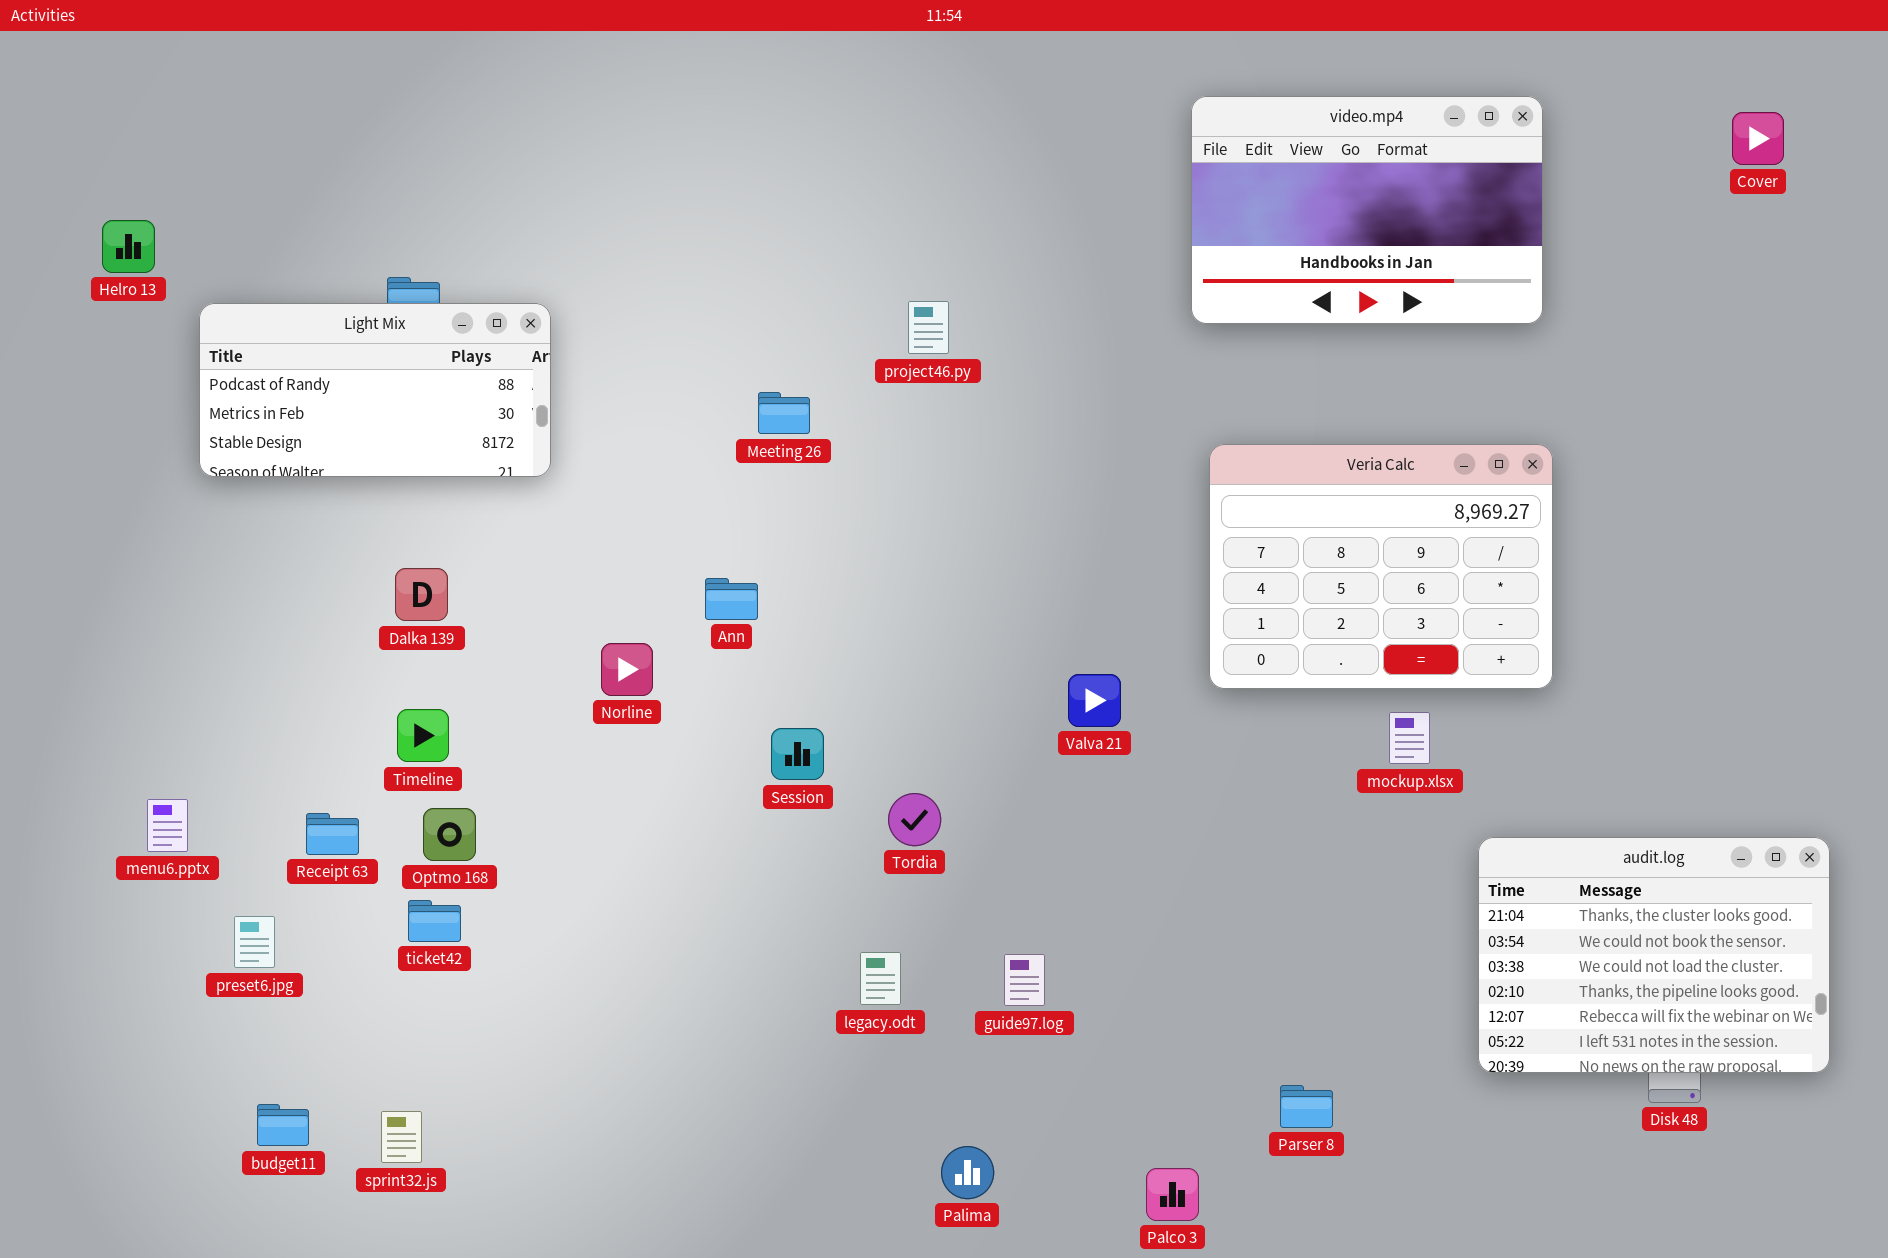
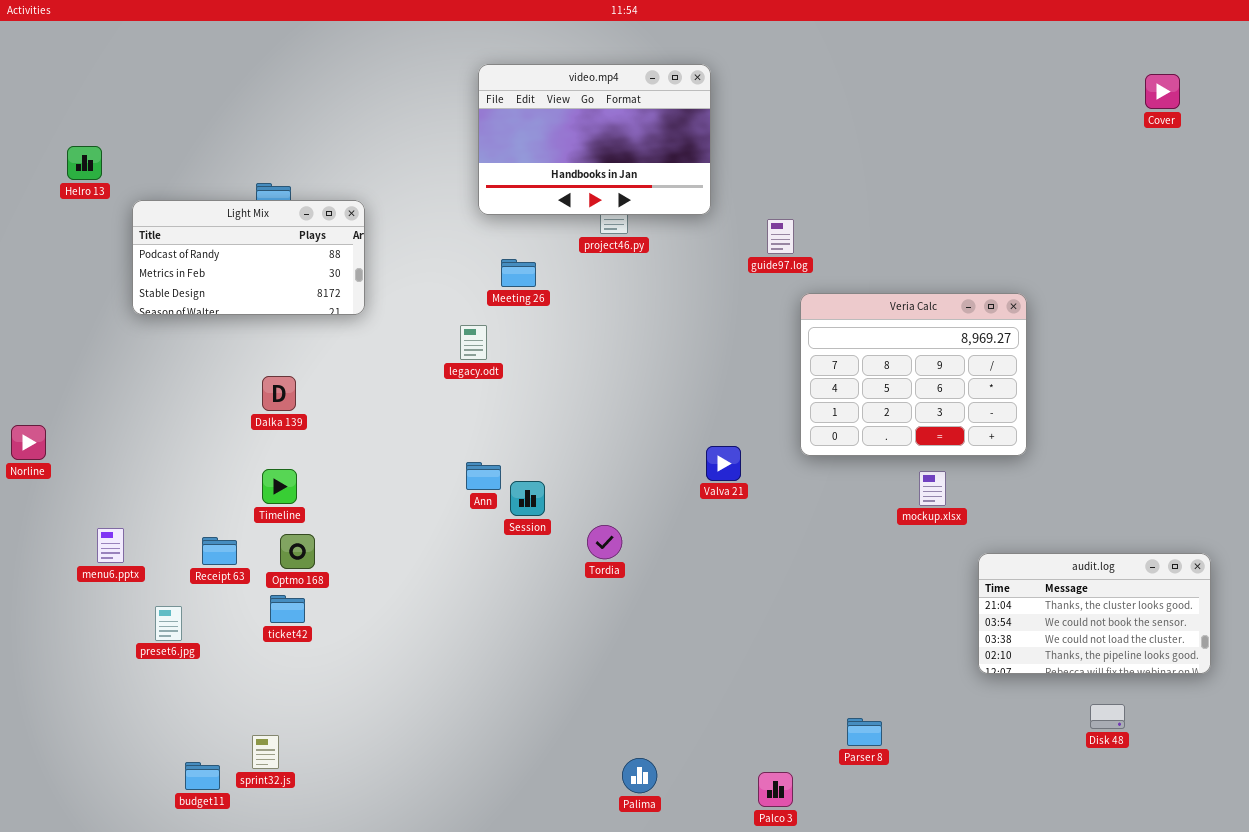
video.mp4: [1191,96,1543,324] -> [478,64,711,215], moved
Ann: [705,578,758,620] -> [466,462,501,490], moved
Norline: [601,643,653,696] -> [11,425,46,460], moved
audit.log: [1478,837,1830,1073] -> [978,553,1211,674], resized
legacy.odt: [860,952,901,1005] -> [460,325,487,360], moved
guide97.log: [1004,954,1045,1006] -> [767,219,794,254], moved
budget11: [257,1104,309,1146] -> [185,762,220,790], moved

